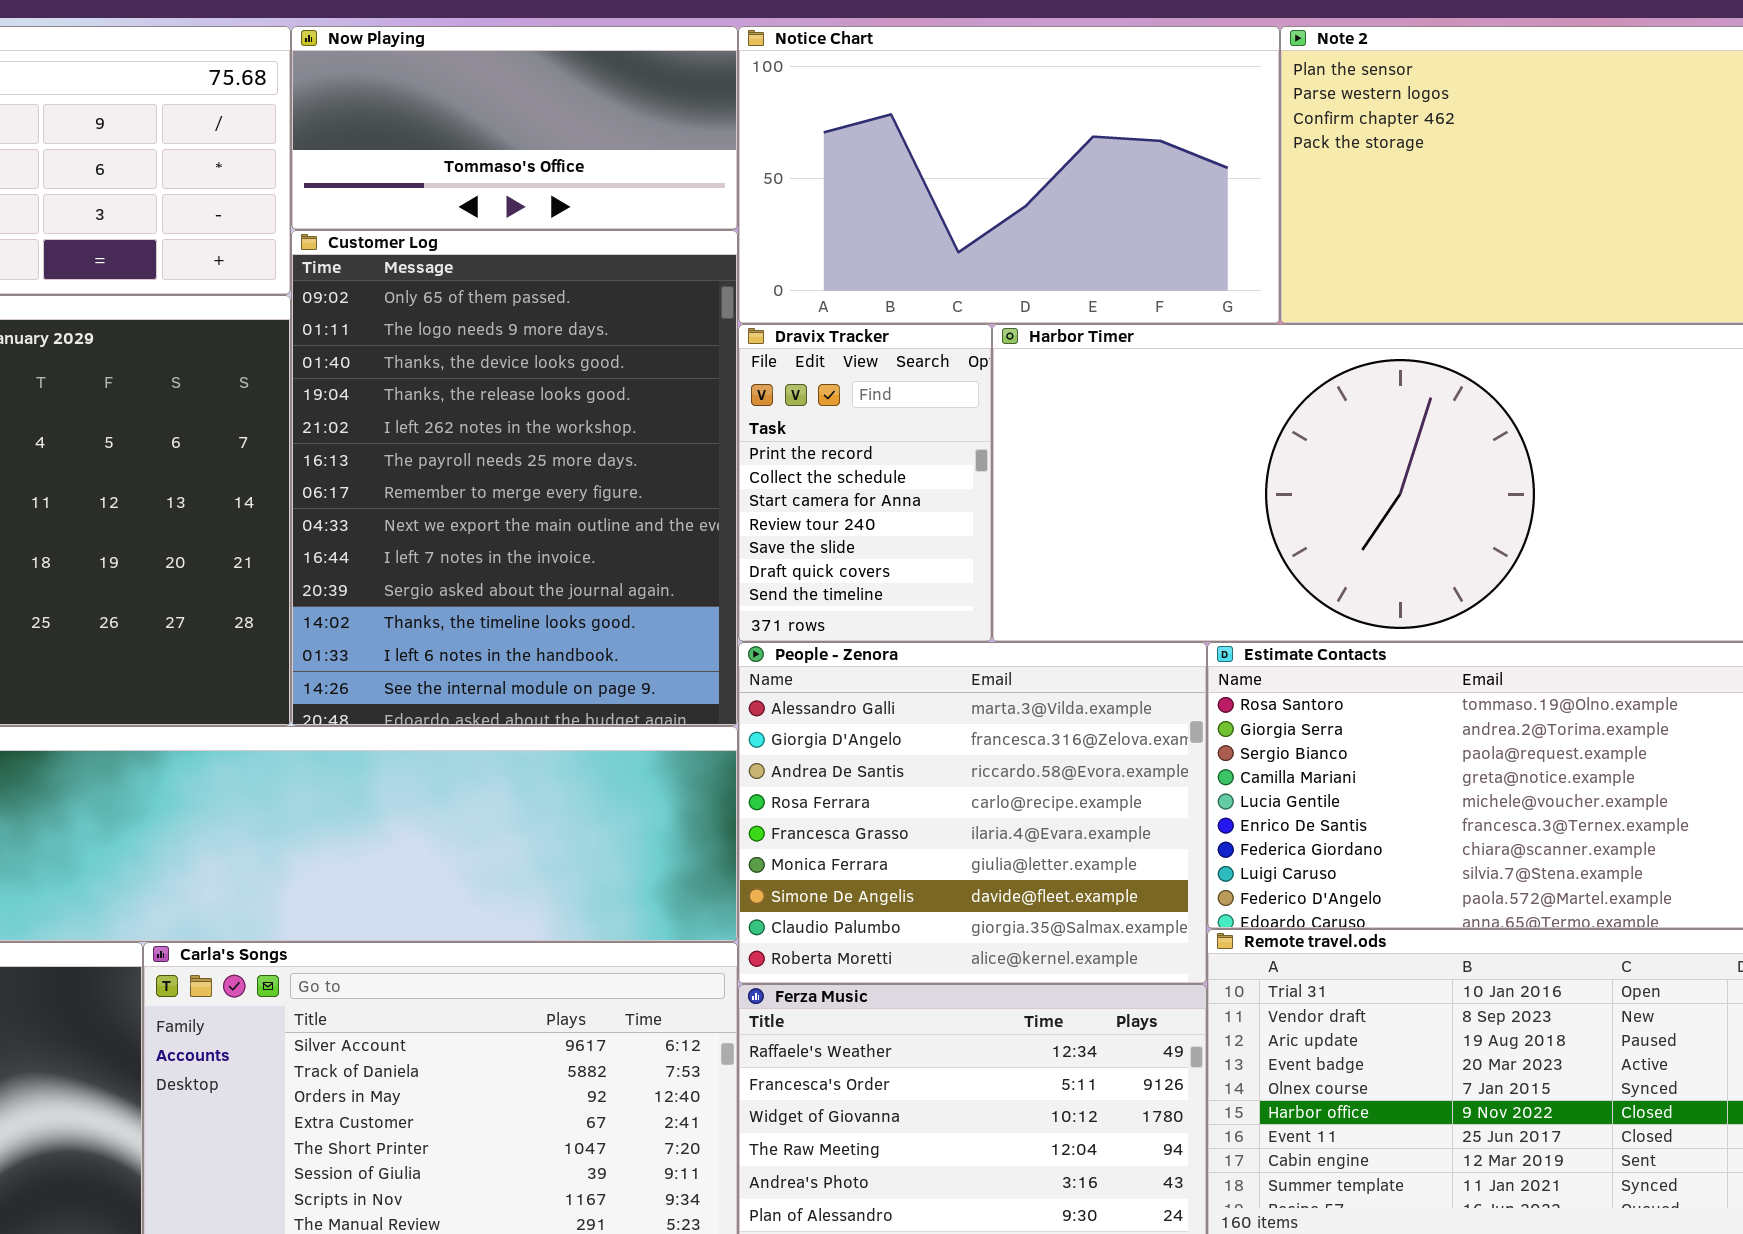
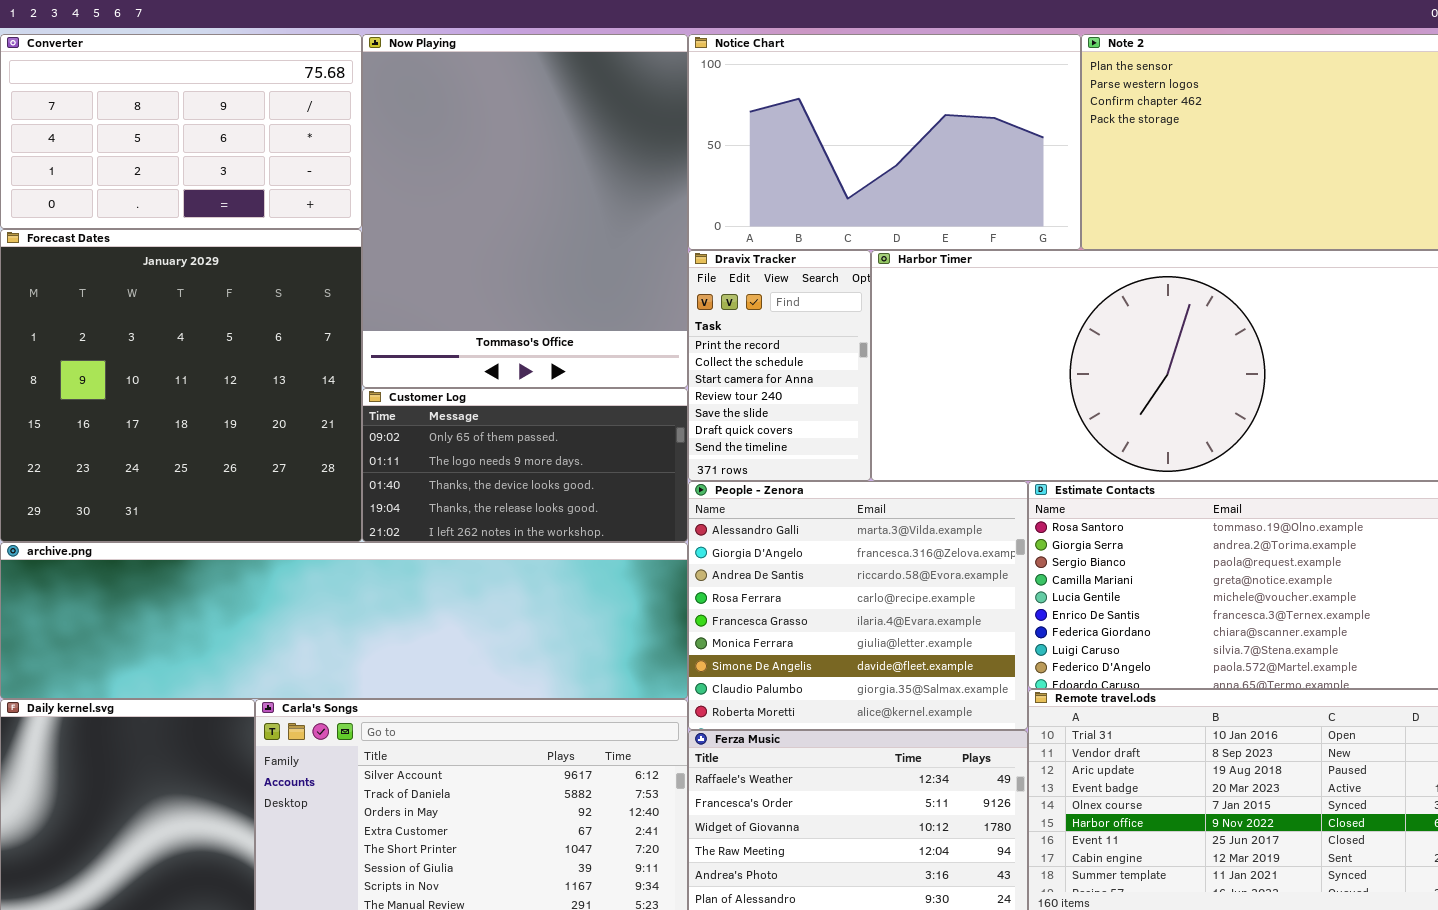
Now Playing: [291,26,738,230] -> [362,34,688,388], resized
Customer Log: [291,230,738,726] -> [362,388,688,542], resized

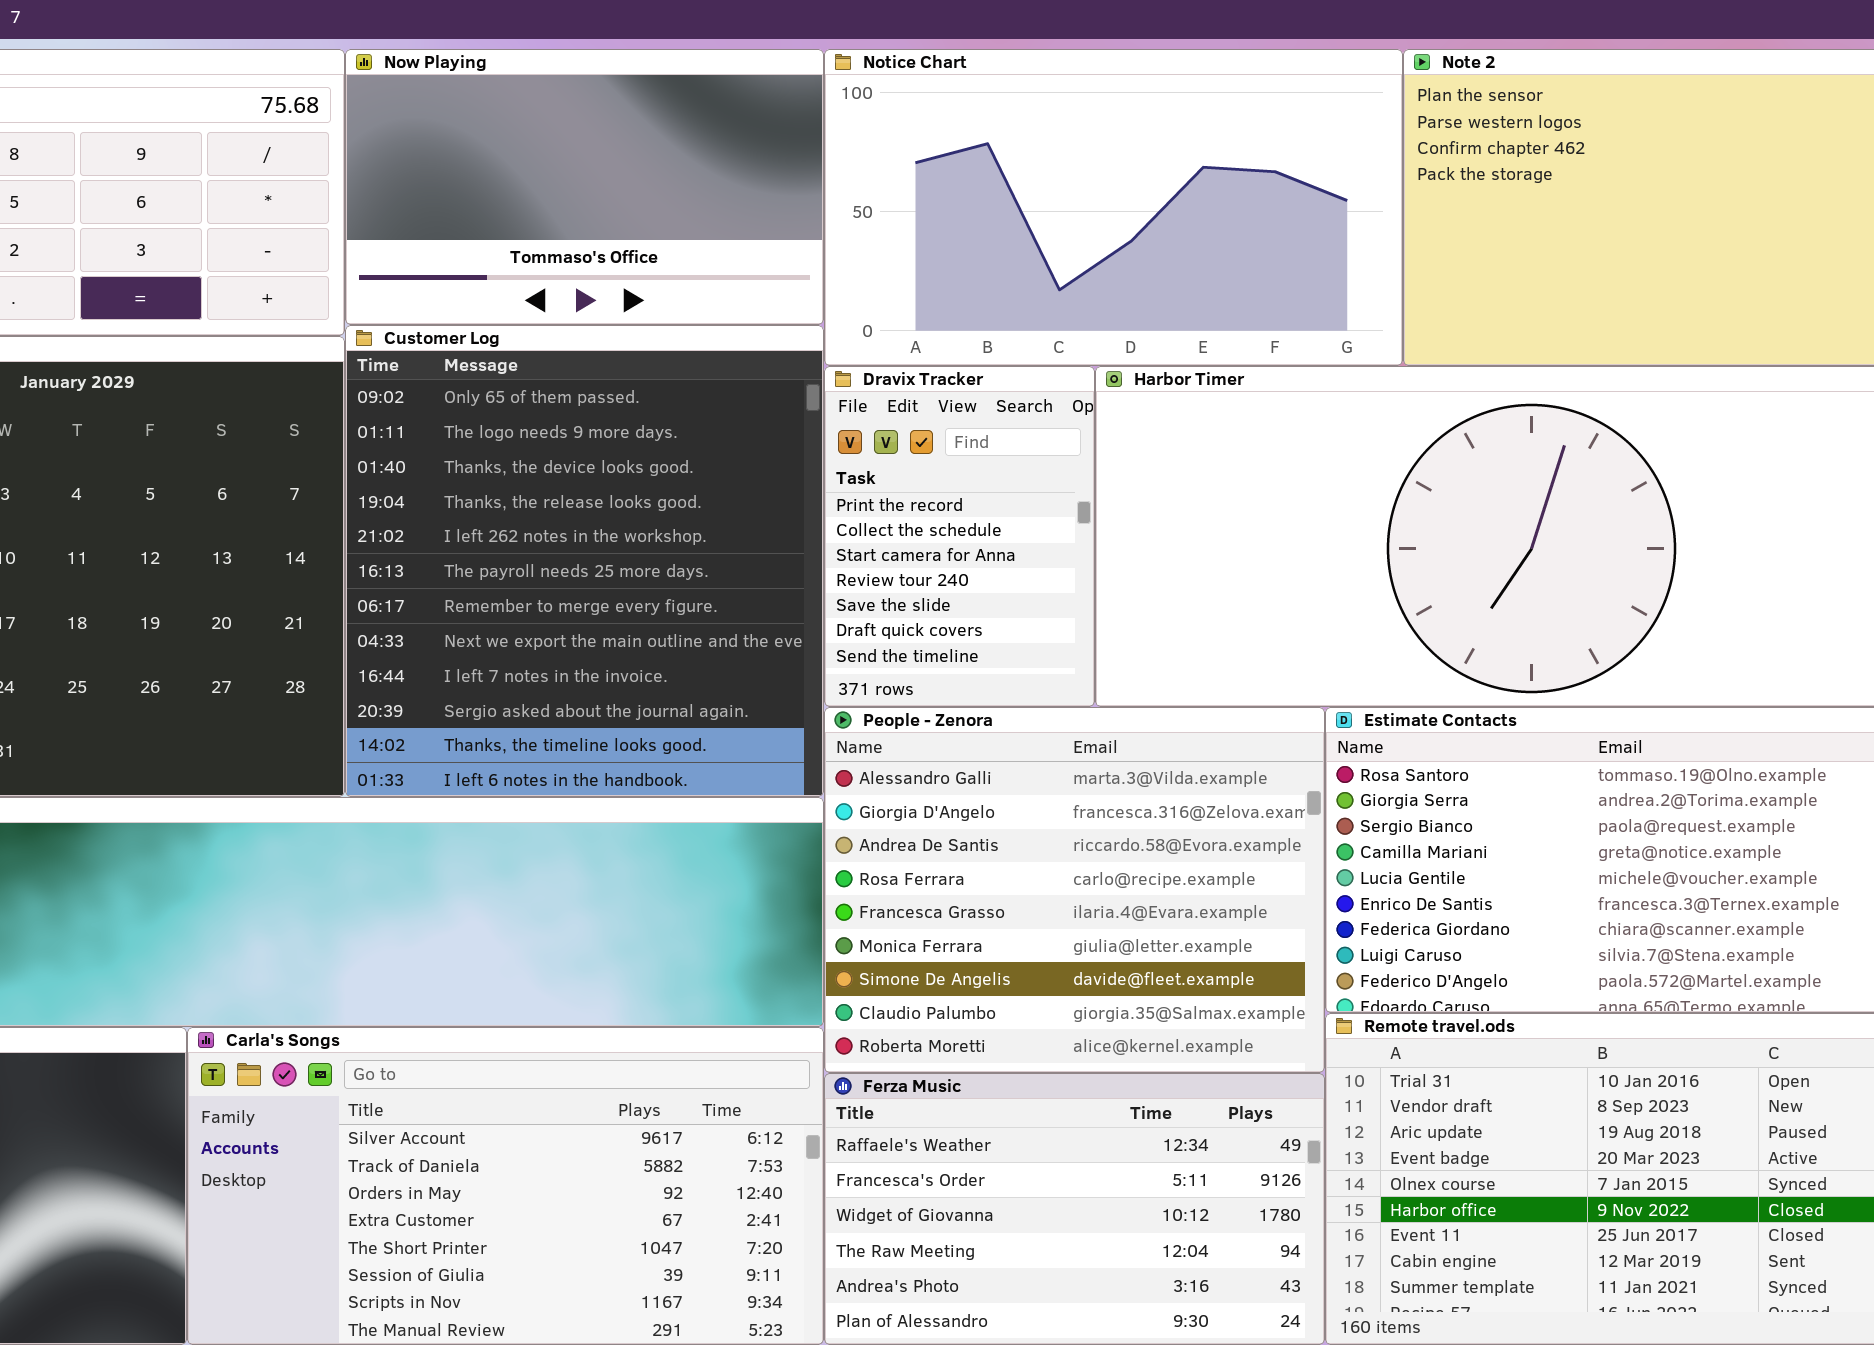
Now Playing: [362,34,688,388] -> [345,49,824,325], resized
Customer Log: [362,388,688,542] -> [345,325,824,797], resized

